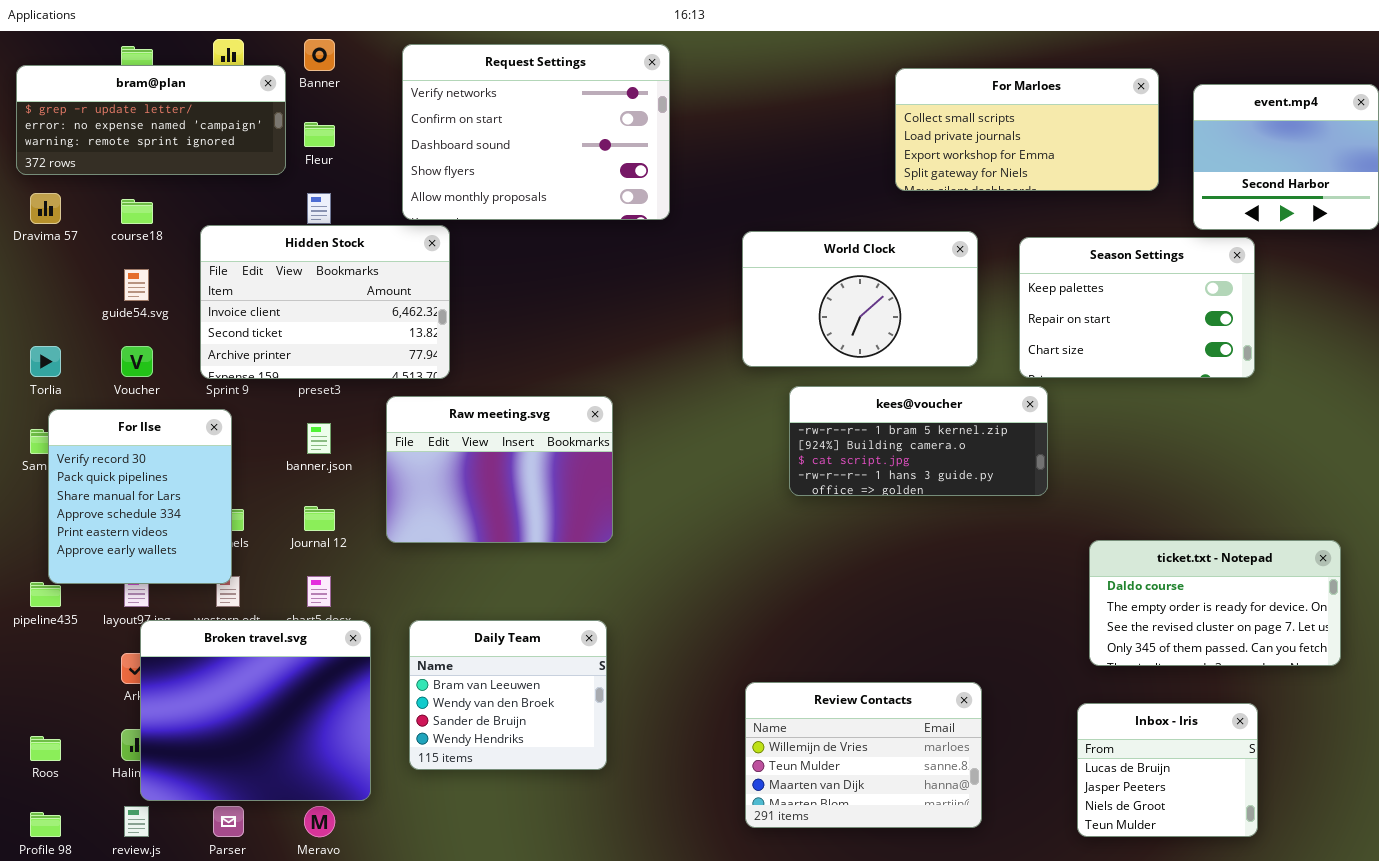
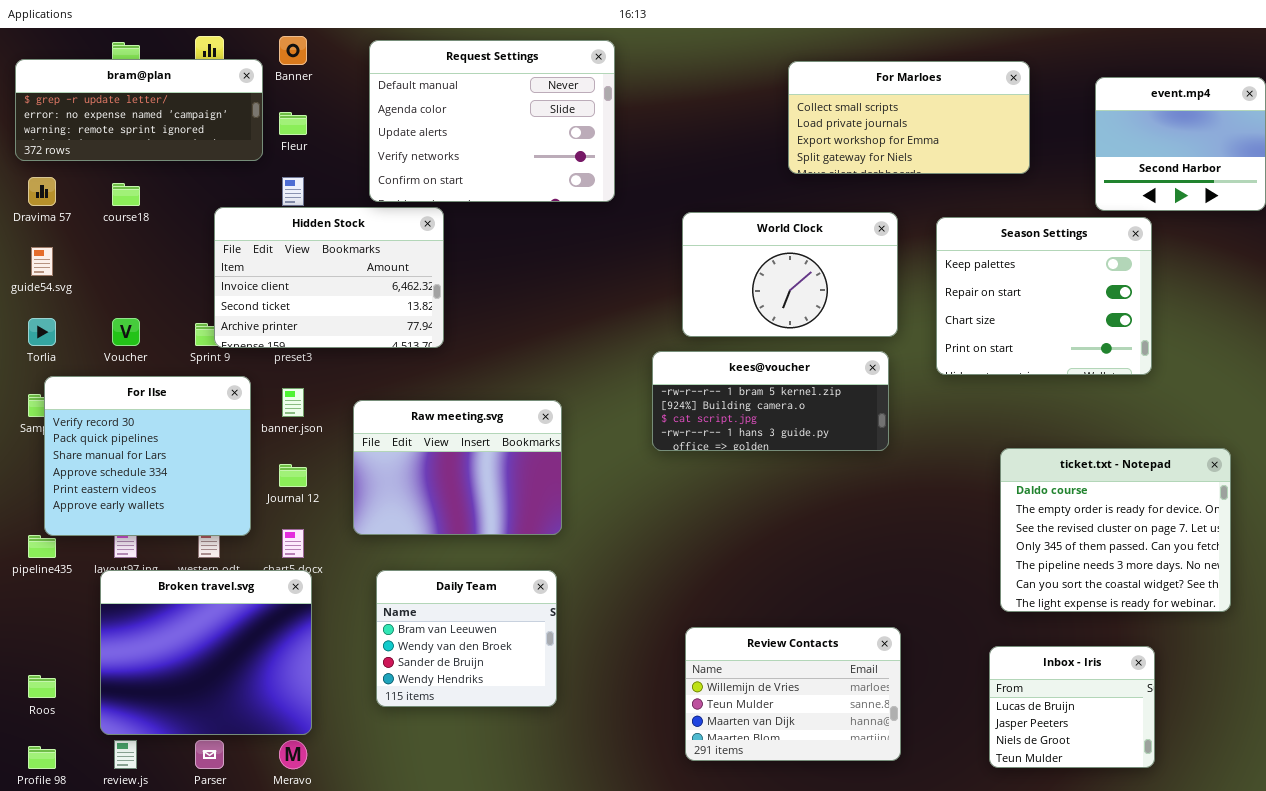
Request Settings: [402,44,670,220] -> [369,40,615,202], scrolled up 3 rows
For Marloes: [895,68,1159,191] -> [788,61,1030,174], moved
Hidden Stock: [200,225,450,379] -> [214,207,444,348], moved
Season Settings: [1019,237,1255,378] -> [936,217,1152,375], resized
guide54.svg: [124,269,149,301] -> [31,247,53,276], moved
kees@voucher: [789,386,1048,496] -> [652,351,889,451], moved
Raw meeting.svg: [386,396,613,543] -> [353,400,562,535], moved
For Ilse: [48,409,232,584] -> [44,376,251,536], resized
ticket.txt - Notepad: [1089,540,1341,666] -> [1000,448,1231,612], resized
Broken travel.svg: [140,620,371,801] -> [100,570,312,735], moved

